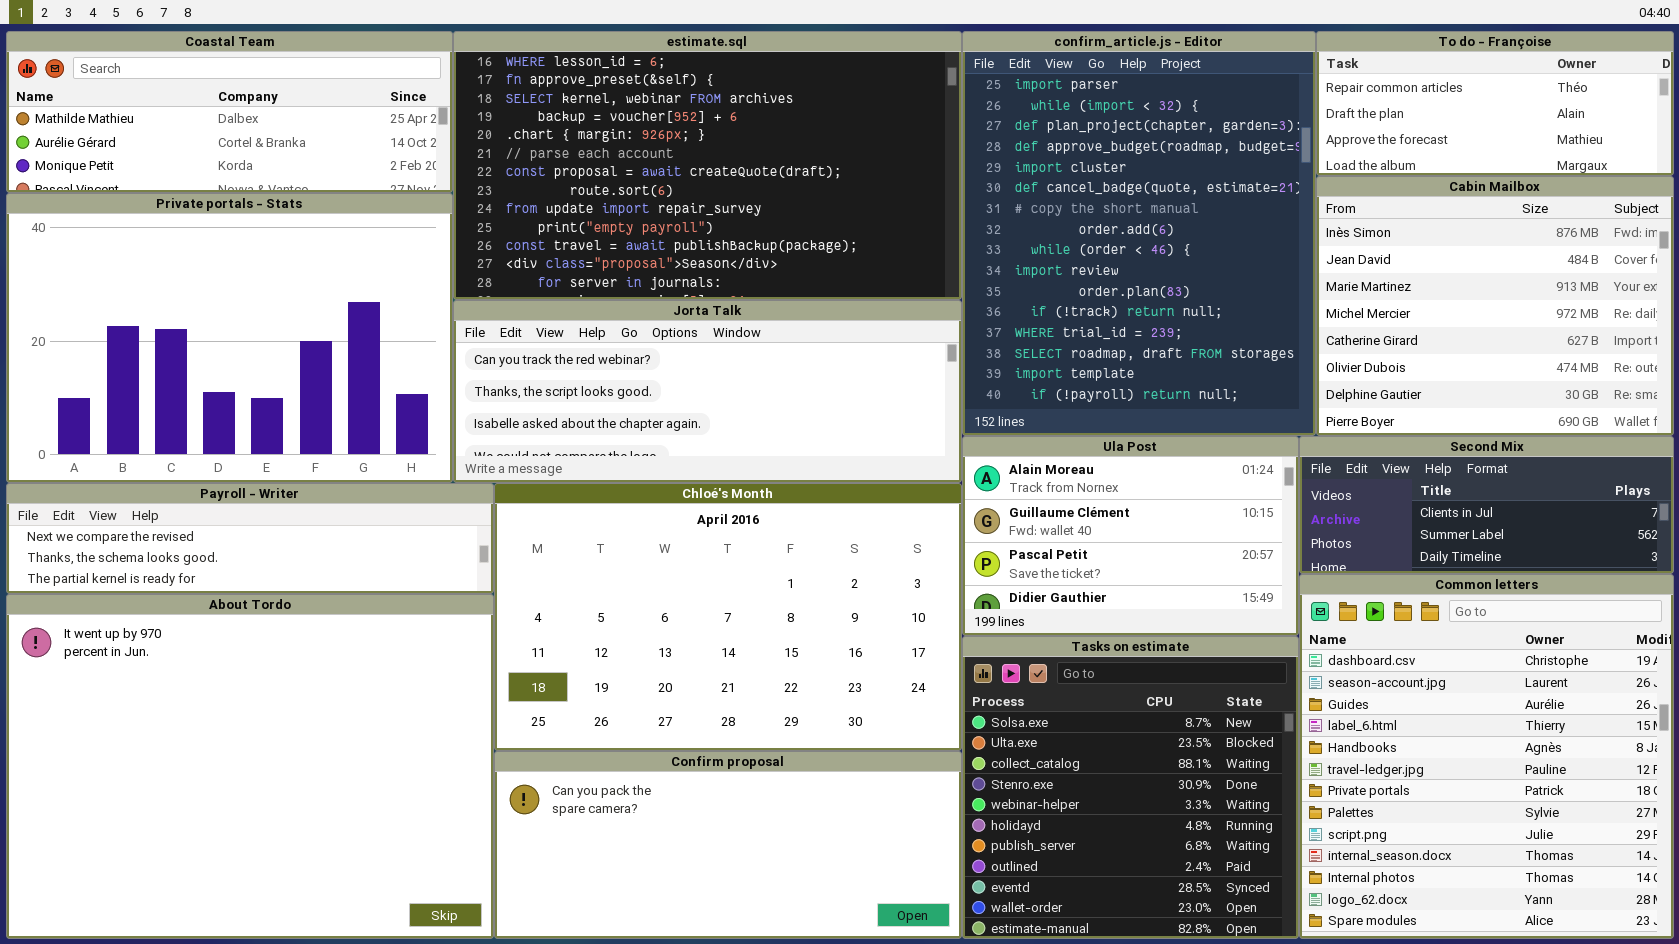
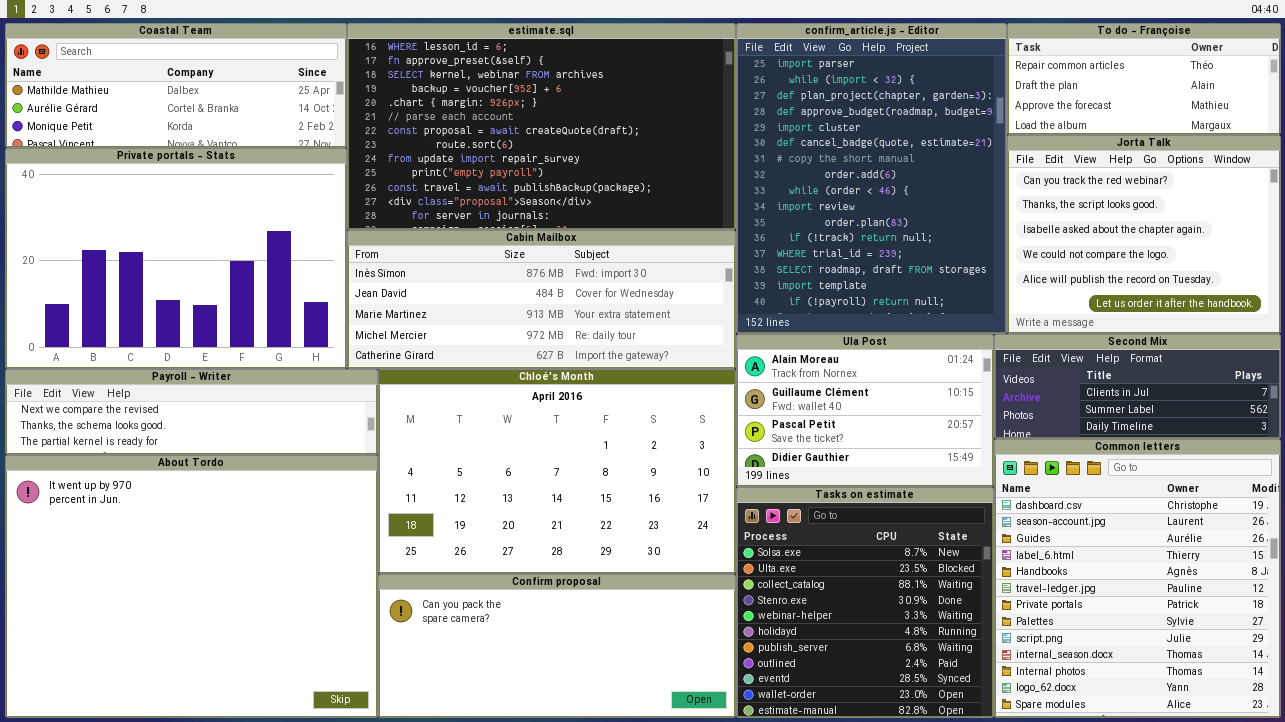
Cabin Mailbox: [1316,176,1674,436] -> [347,230,736,369], moved, resized
Jorta Talk: [453,300,962,483] -> [1007,135,1281,334], moved, resized

